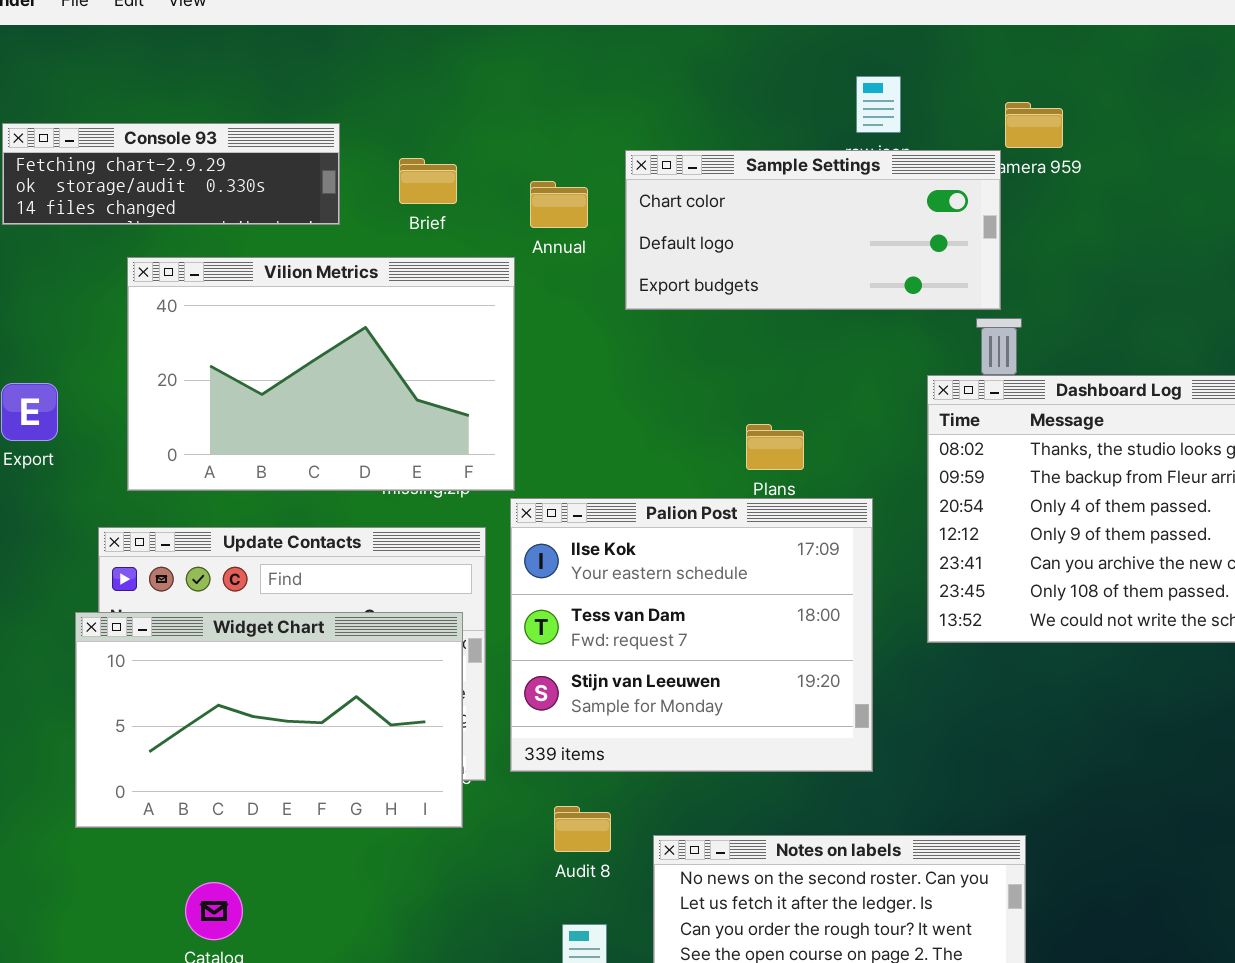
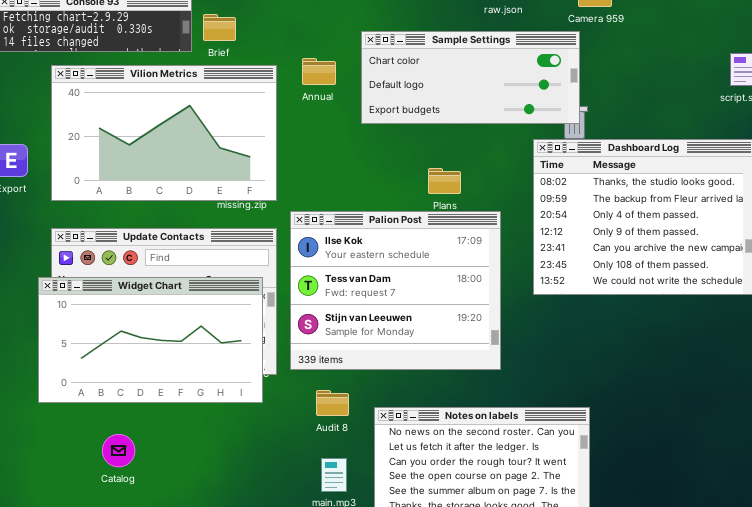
Sample Settings: [625,150,1001,310] -> [361,31,580,124], moved
Brief: [399,158,457,204] -> [203,14,236,41], moved
Annual: [530,181,588,228] -> [302,58,336,85], moved
Vilion Metrics: [127,257,515,491] -> [51,65,277,201], moved

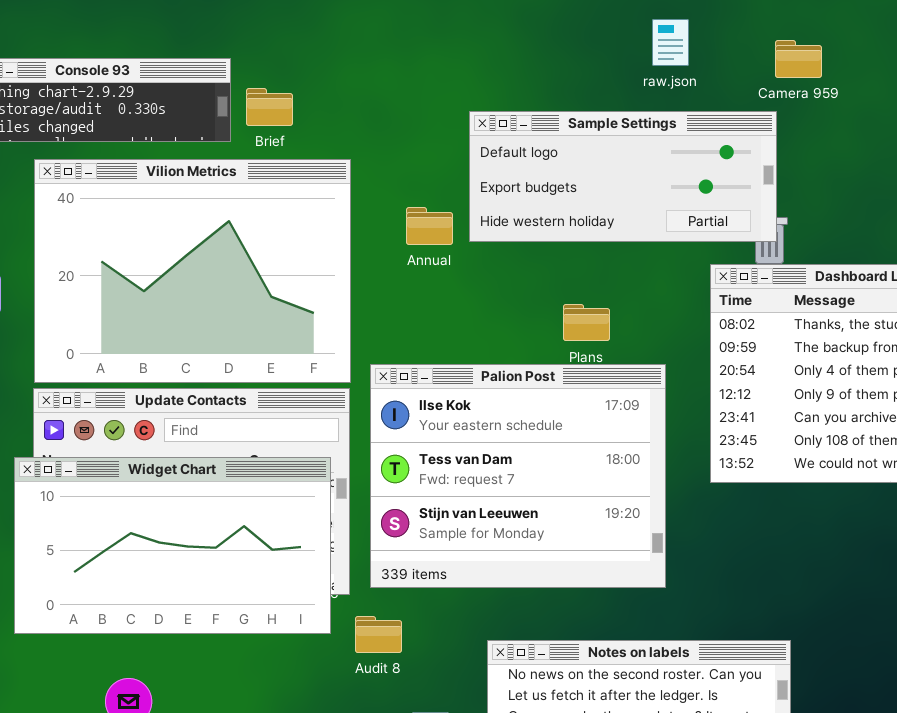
Sample Settings: [361,31,580,124] -> [469,111,777,242], scrolled down 1 row
Annual: [302,58,336,85] -> [406,207,453,245], moved
Vilion Metrics: [51,65,277,201] -> [34,159,351,383], resized
Audit 8: [316,390,349,416] -> [355,616,402,653], moved

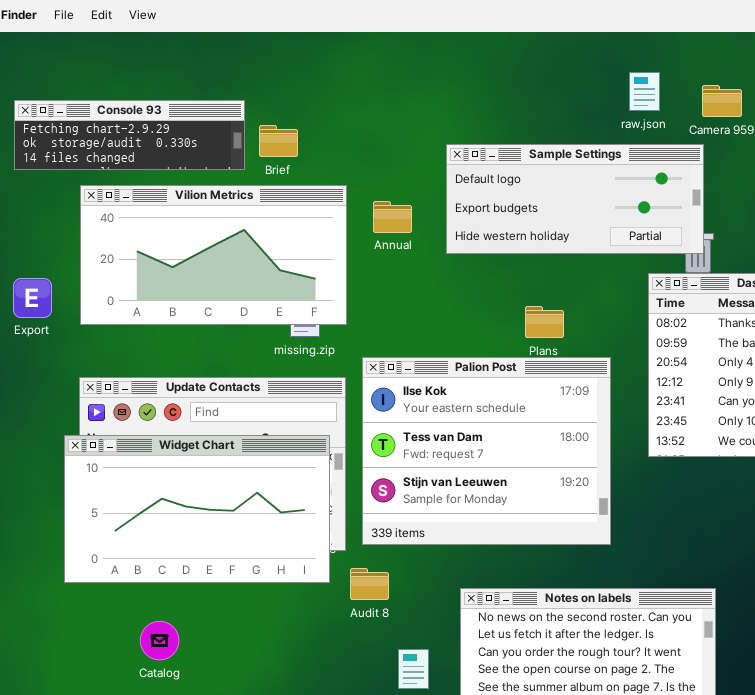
raw.json: [652,19,689,66] -> [629,72,660,111], moved
Vilion Metrics: [34,159,351,383] -> [80,185,347,325], resized
Annual: [406,207,453,245] -> [373,201,412,233], moved

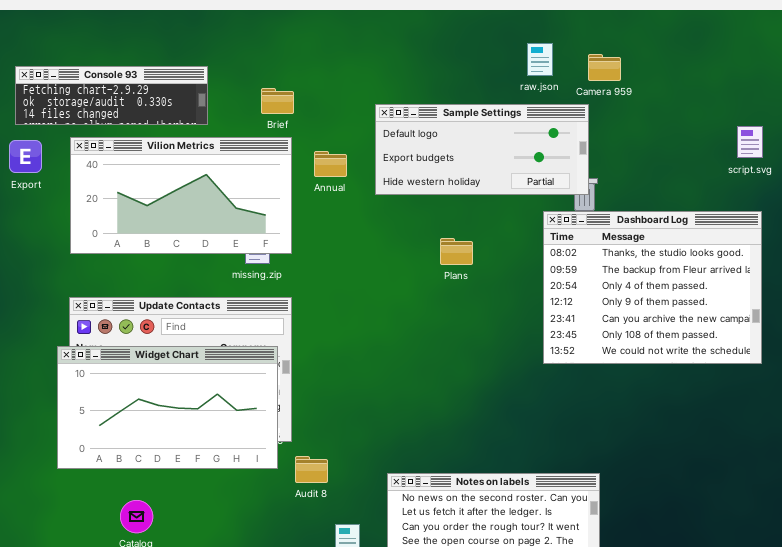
Brief: [259,125,298,157] -> [261,88,294,114], moved
Export: [13,278,52,318] -> [9,140,42,173], moved
Palion Post: [362,357,611,545] -> none, closed

